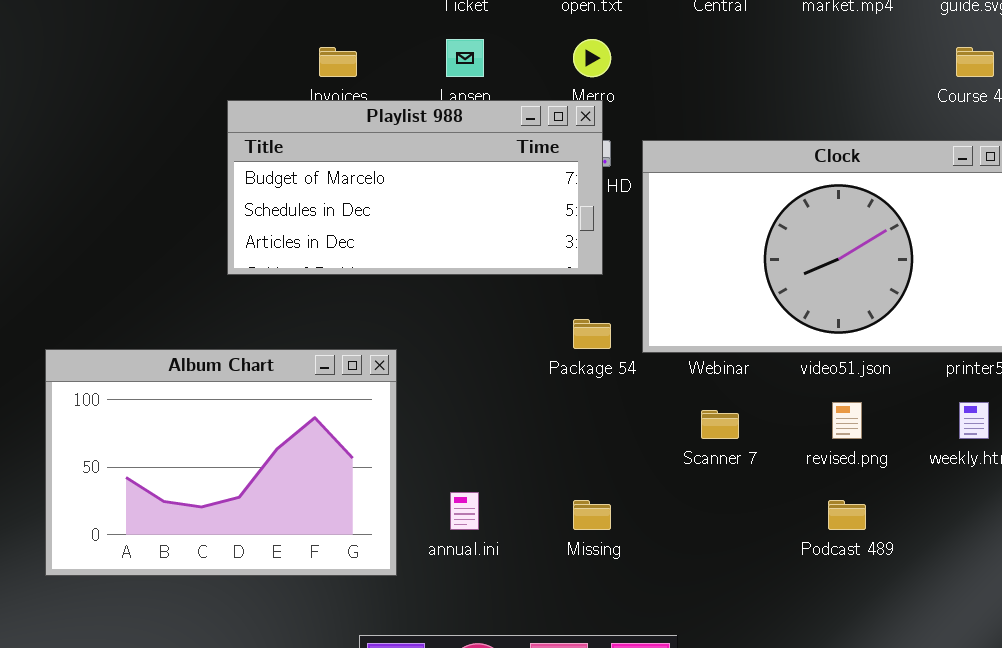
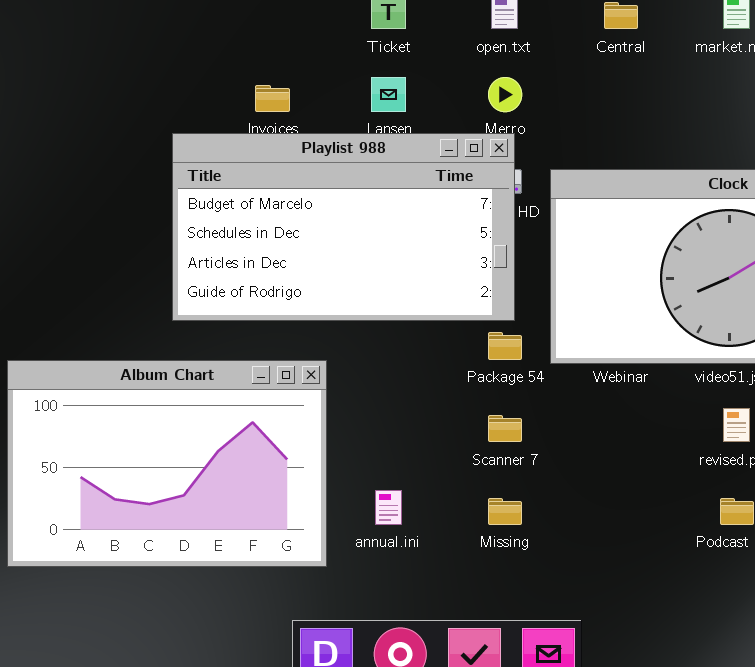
Playlist 988: [227,100,603,275] -> [172,133,515,321], resized
Scanner 7: [701,410,739,439] -> [488,415,522,442], moved

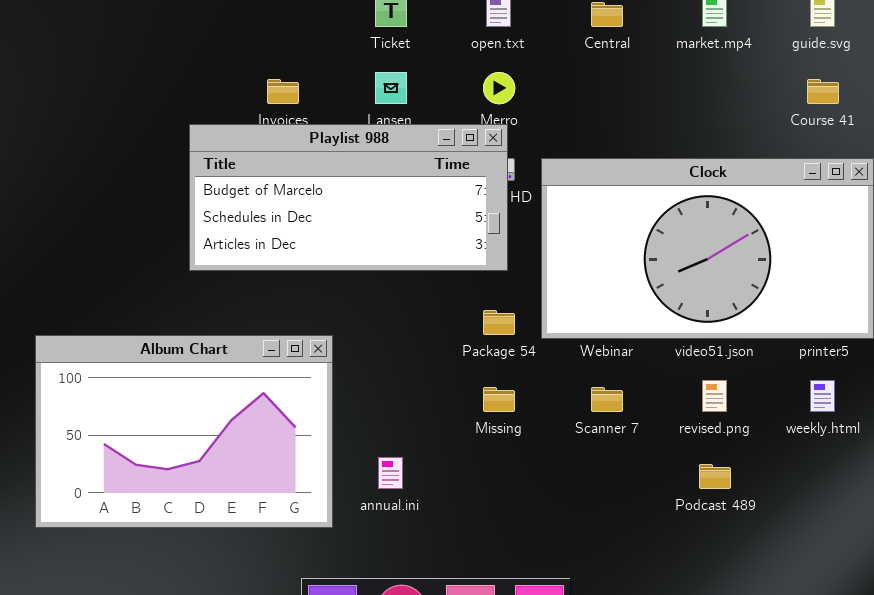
Playlist 988: [172,133,515,321] -> [189,124,508,271], resized
Scanner 7: [488,415,522,442] -> [591,387,623,412], moved
Missing: [488,498,522,525] -> [483,387,515,412], moved

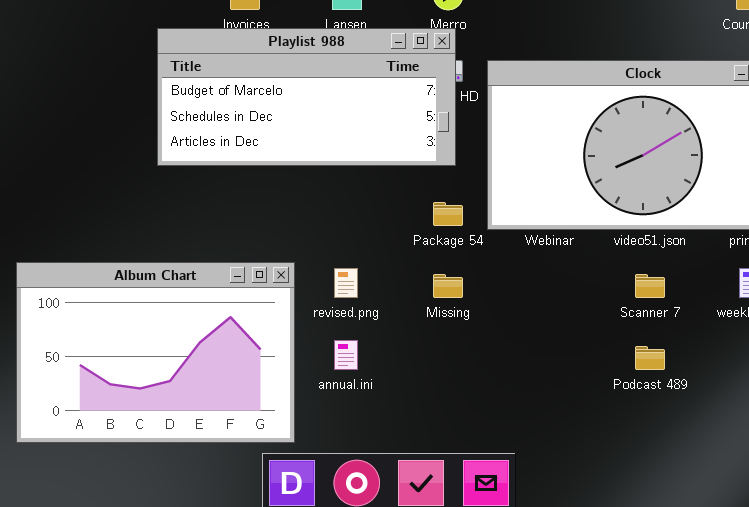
Album Chart: [35,335,333,528] -> [16,262,295,443], moved
revised.png: [702,380,727,412] -> [334,268,358,298], moved
Scanner 7: [591,387,623,412] -> [635,274,665,298], moved

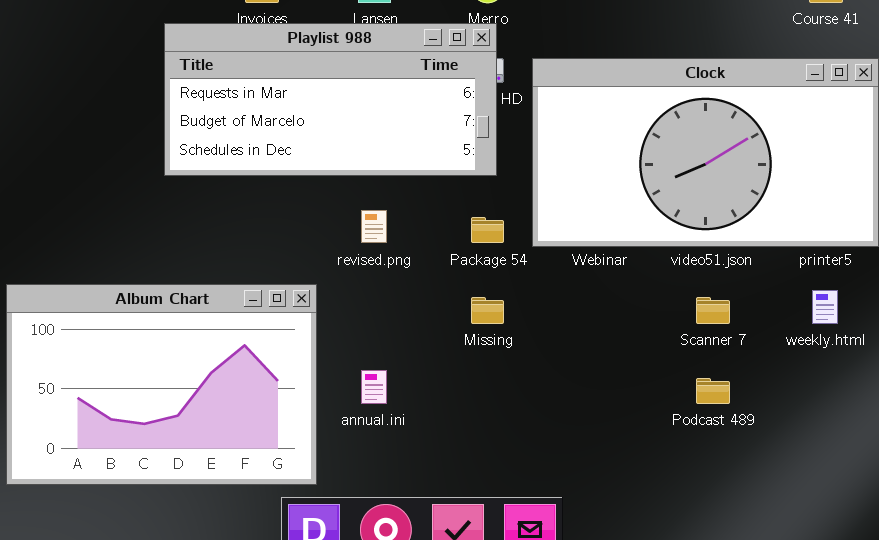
Playlist 988: [157,28,456,166] -> [164,23,497,176], scrolled up 1 row
revised.png: [334,268,358,298] -> [361,210,387,243], moved

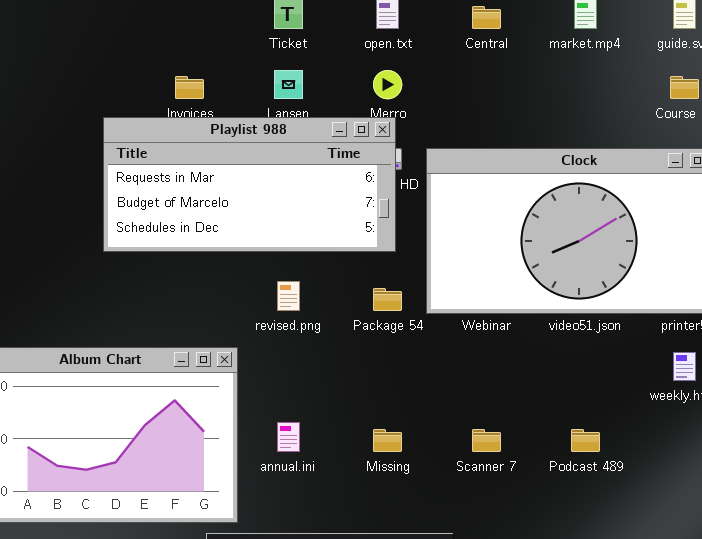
Missing: [471,297,504,324] -> [373,429,402,452], moved
Scanner 7: [696,297,730,324] -> [472,429,501,452], moved

